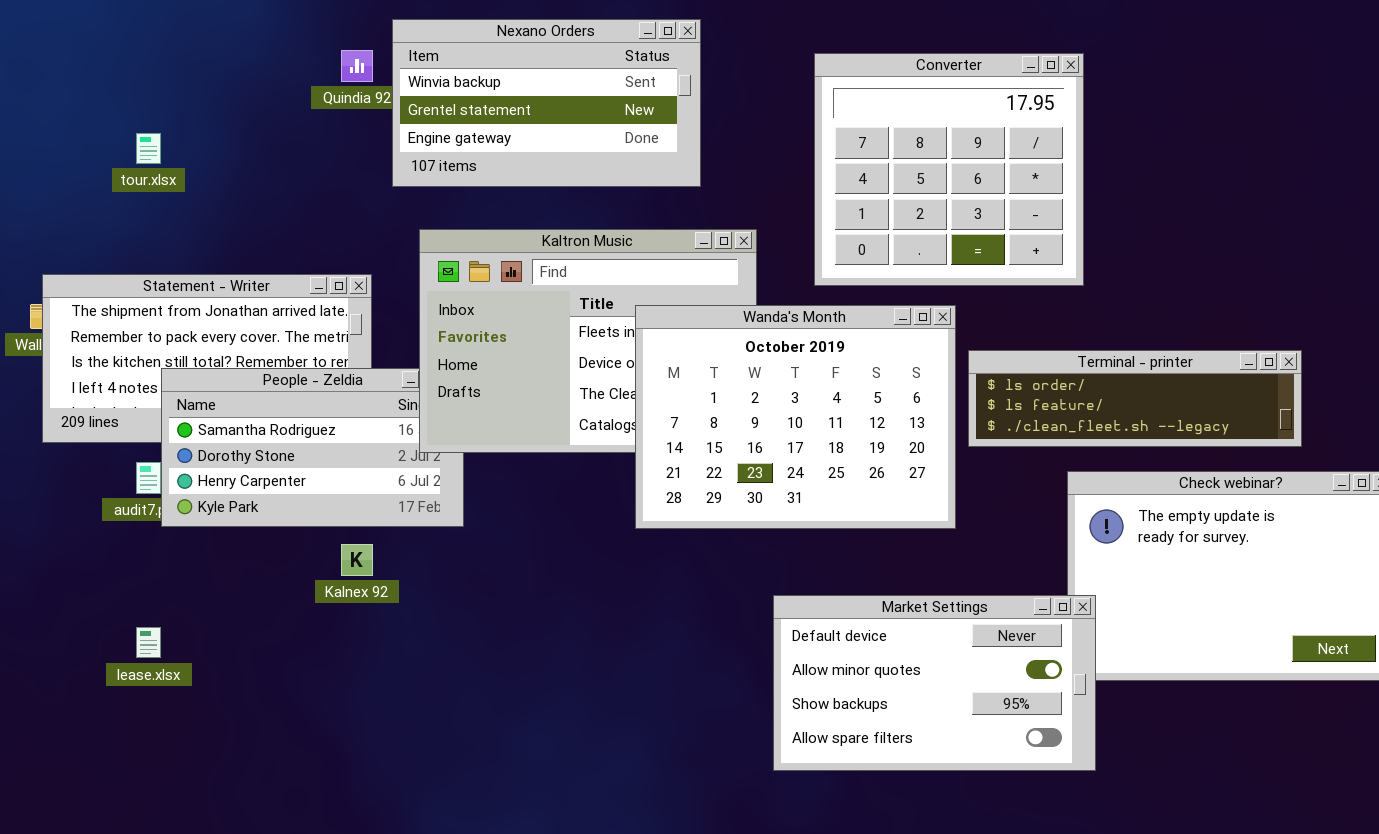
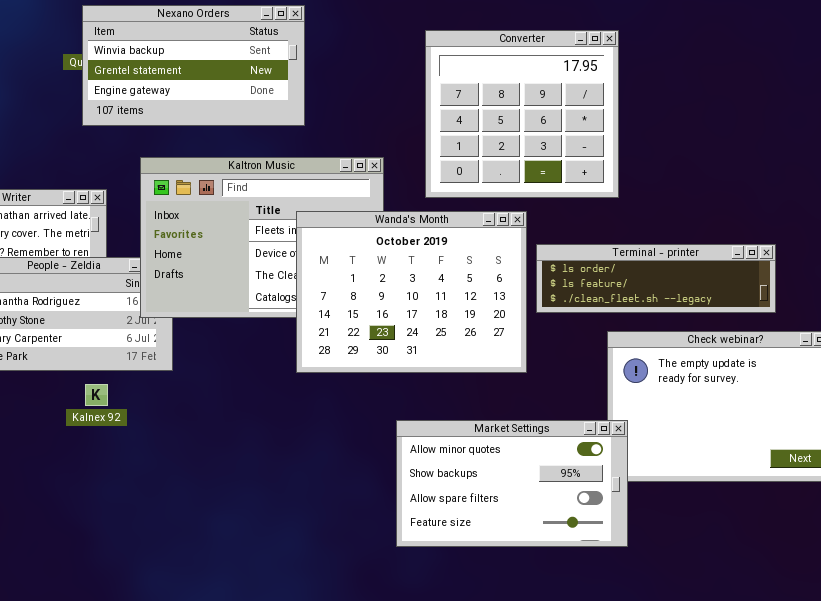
Nexano Orders: [392,19,701,187] -> [82,5,305,126], moved
Market Settings: [773,595,1096,771] -> [396,420,628,547], scrolled down 1 row

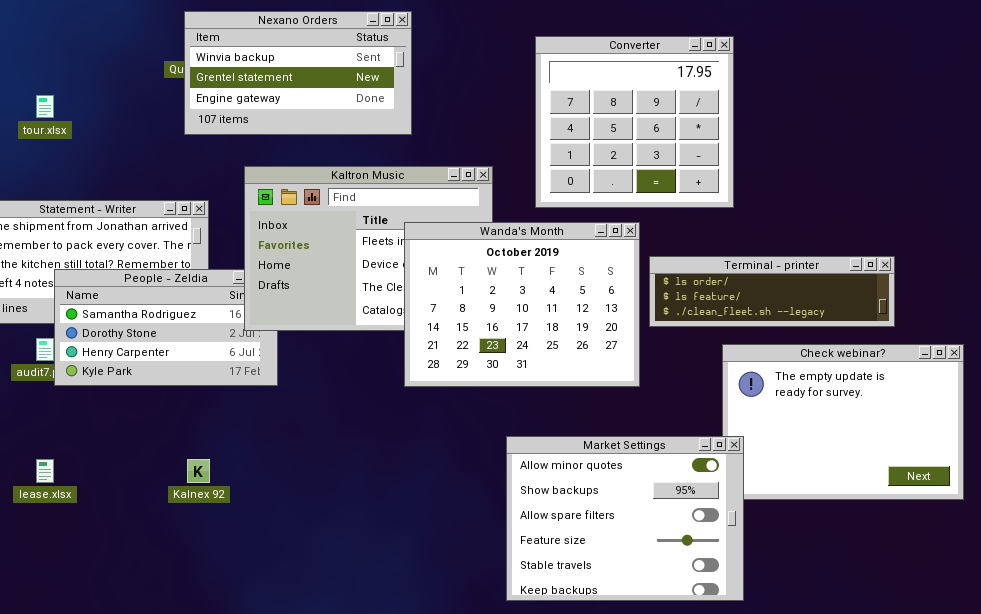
Kalnex 92: [85,384,108,406] -> [187,459,210,483], moved
Market Settings: [396,420,628,547] -> [506,436,744,601], resized

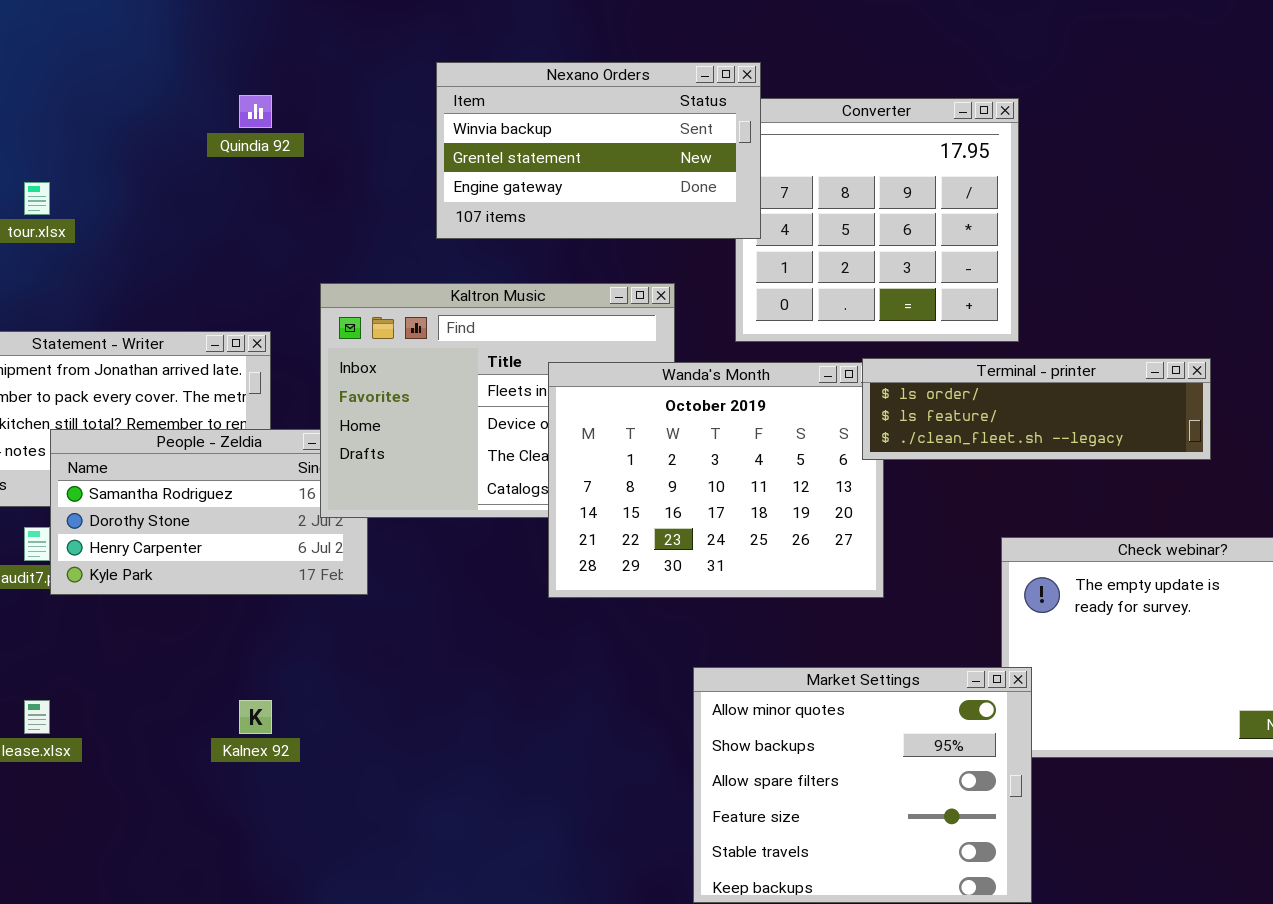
Nexano Orders: [184,11,412,135] -> [436,62,761,239], moved
Terminal - printer: [649,256,895,327] -> [862,358,1211,460], moved

